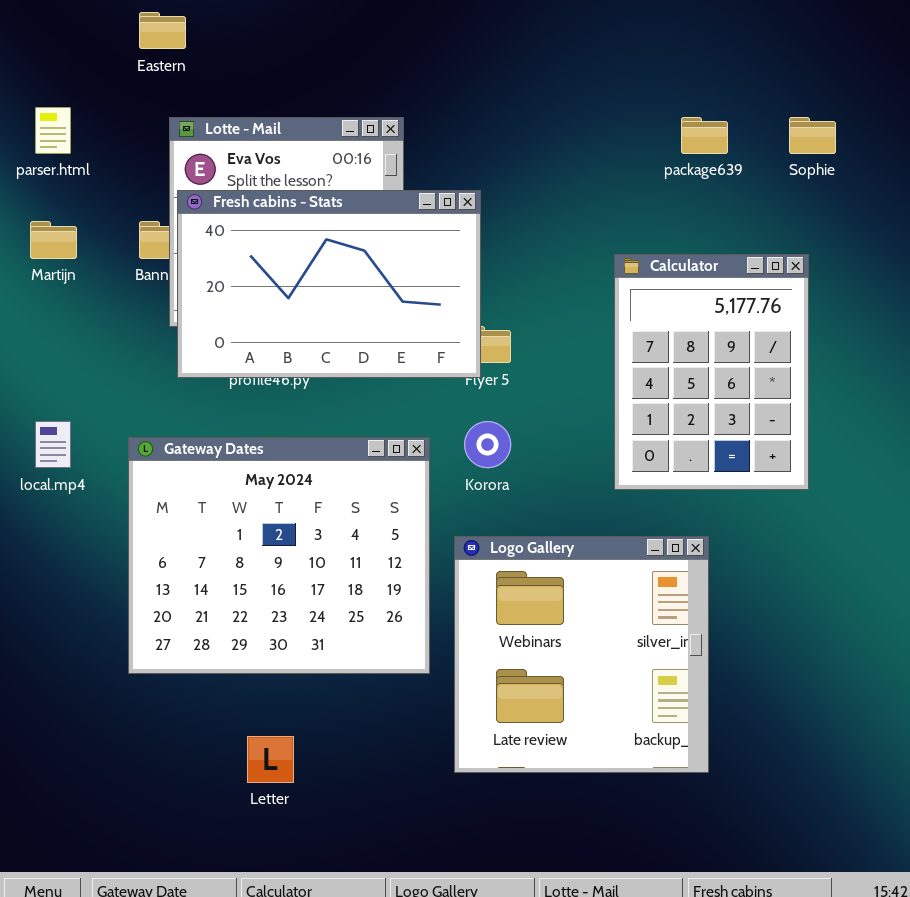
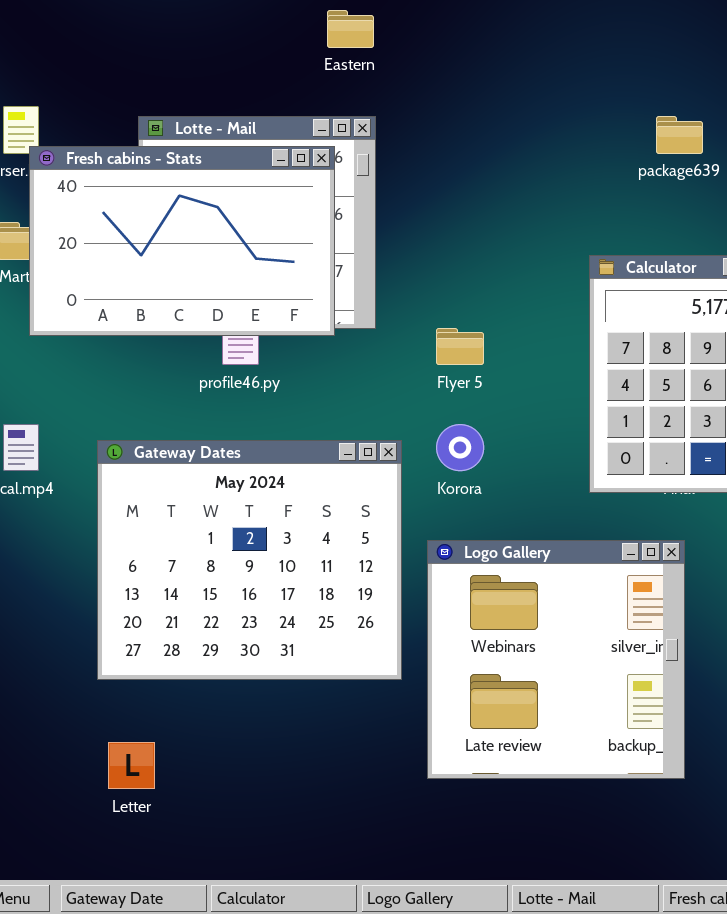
Eastern: [139,12,186,49] -> [327,10,374,48], moved
Fresh cabins - Stats: [177,190,481,378] -> [29,146,335,336], moved
Letter: [247,736,294,783] -> [108,742,155,789], moved

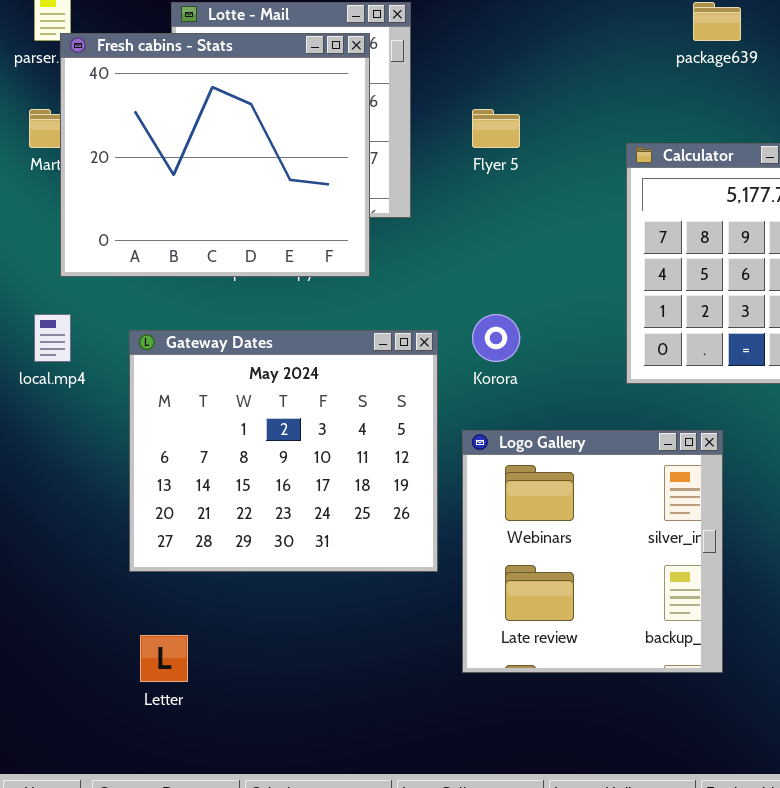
Fresh cabins - Stats: [29,146,335,336] -> [60,33,370,277], resized
Flyer 5: [436,328,484,365] -> [472,109,520,148], moved

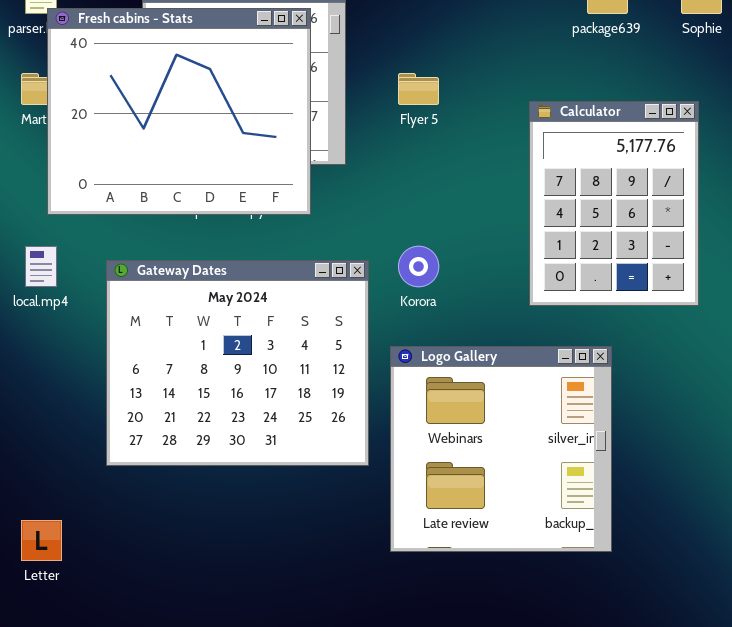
Letter: [140,635,188,682] -> [21,520,62,561], moved

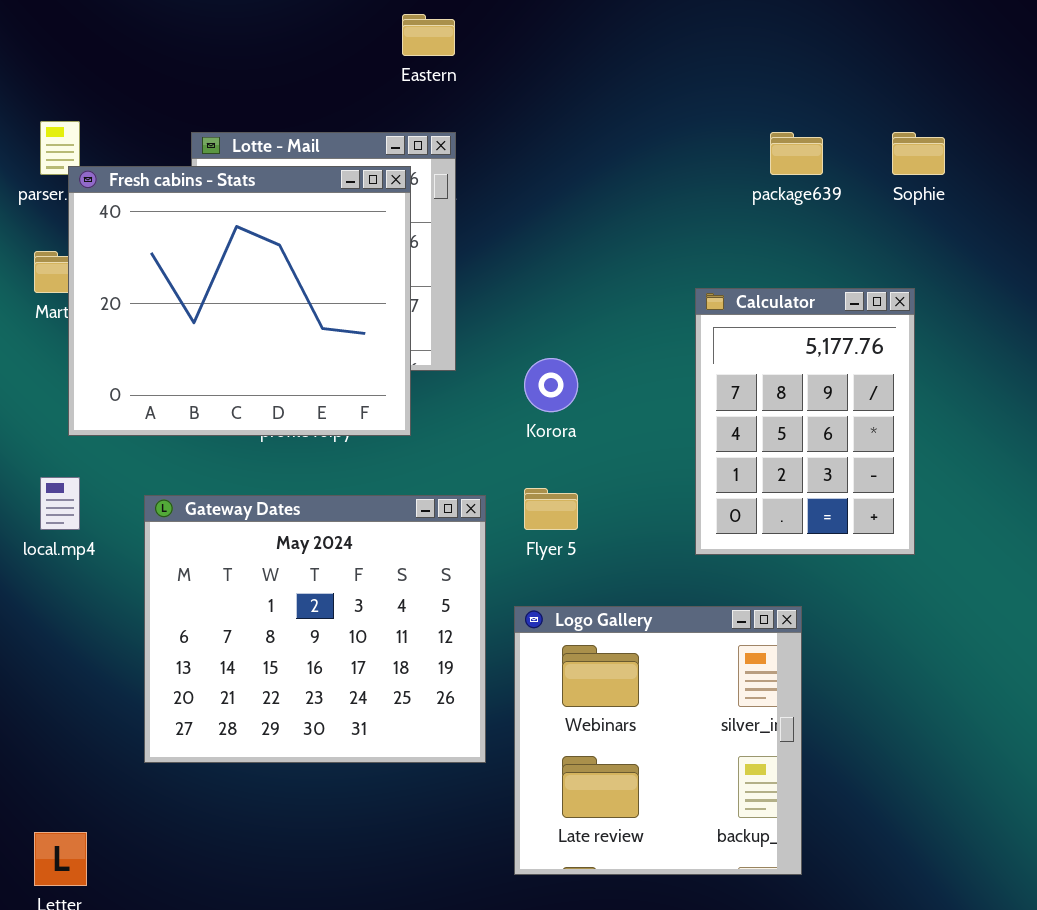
Flyer 5: [398,73,439,105] -> [524,488,578,530], moved
Korora: [398,246,439,287] -> [524,358,578,412], moved

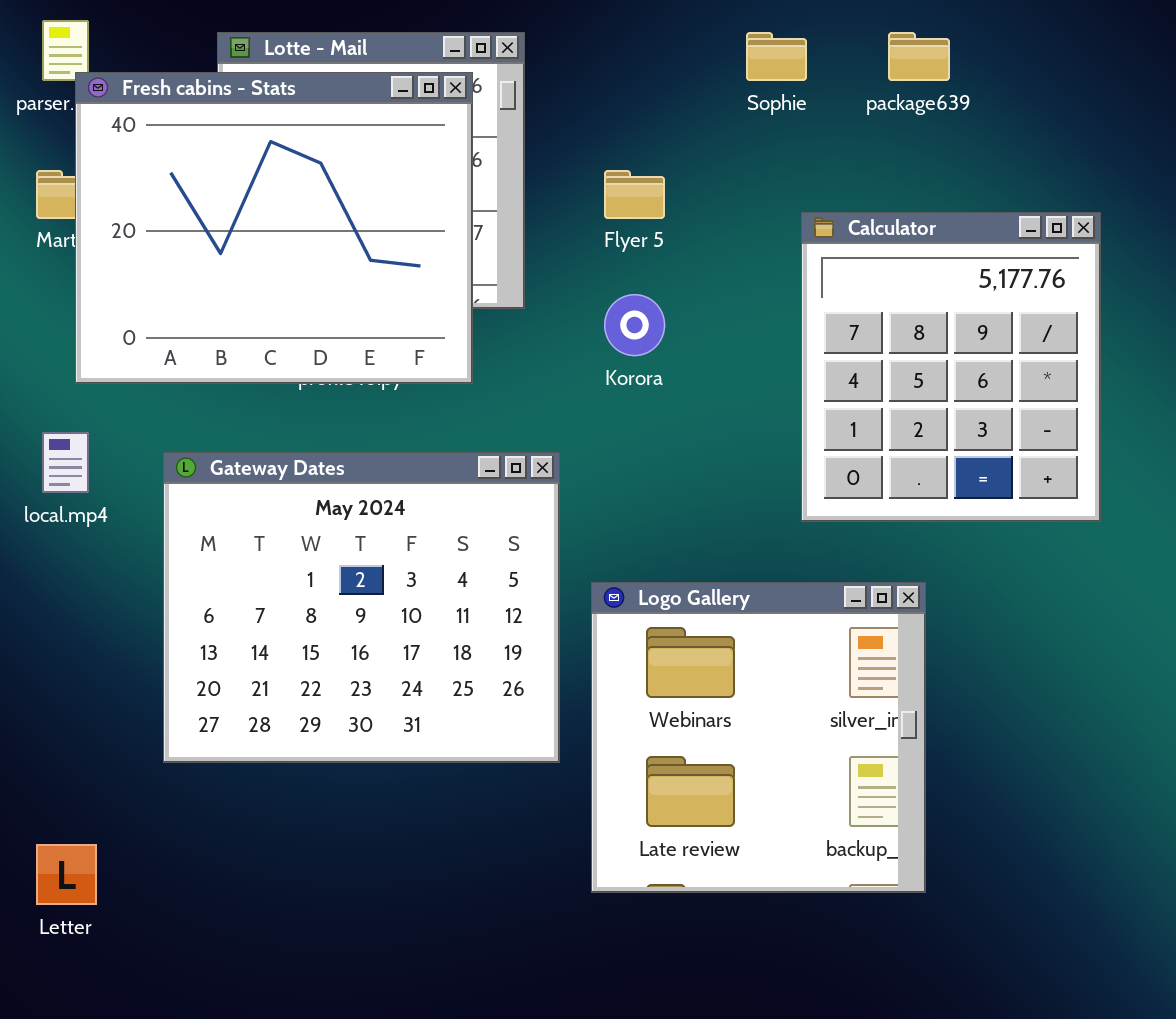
Sophie: [892,132,945,175] -> [746,32,807,81], moved
Calculator: [695,288,915,555] -> [801,212,1101,522], resized
Flyer 5: [524,488,578,530] -> [604,170,665,219], moved

